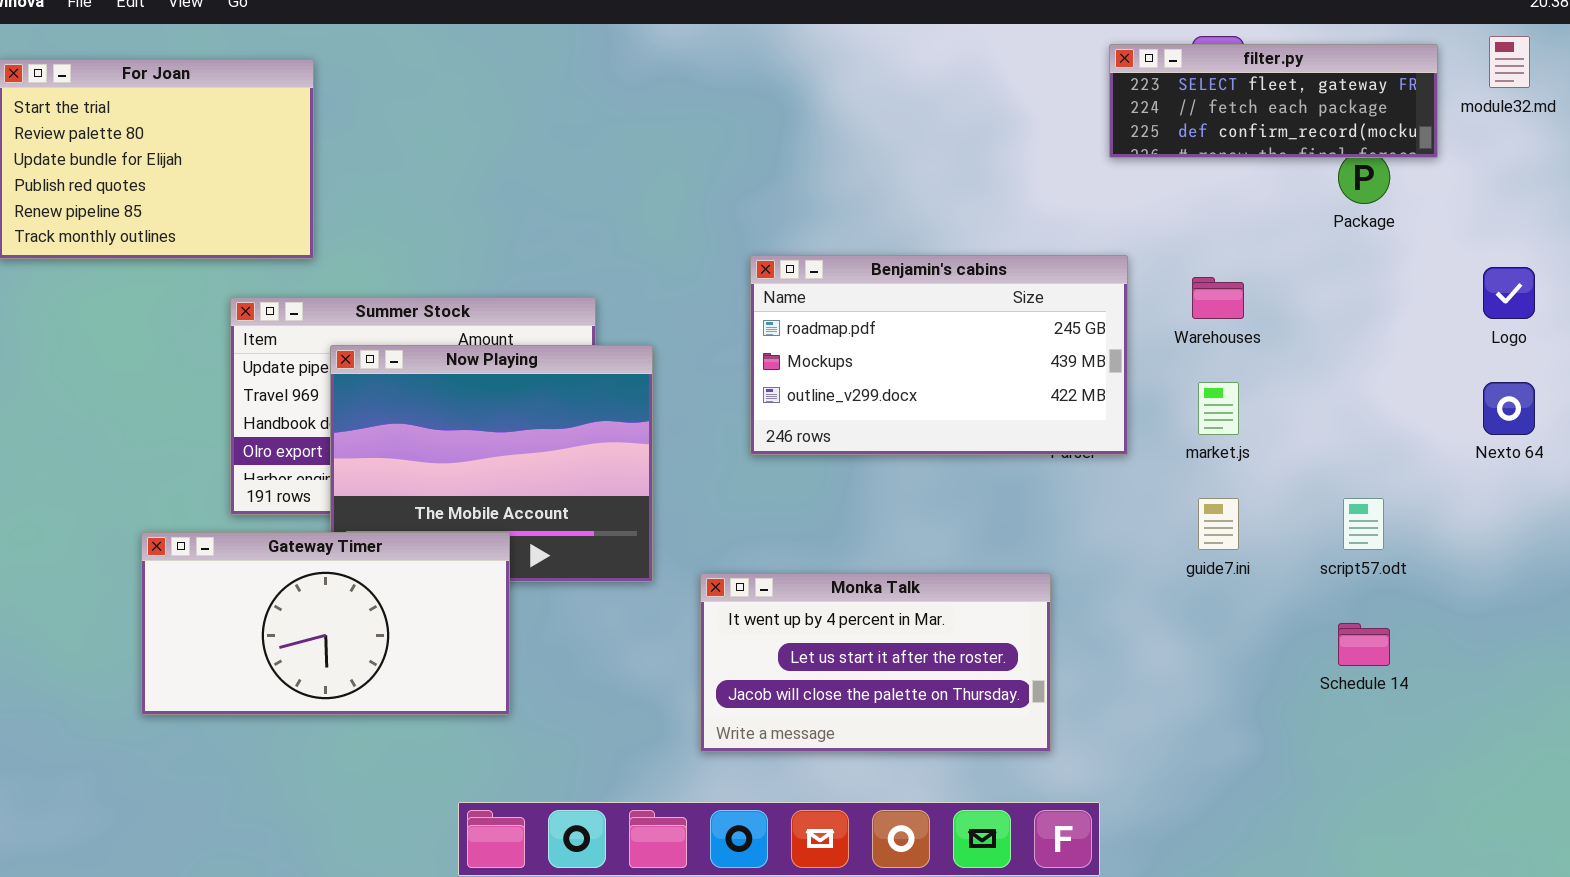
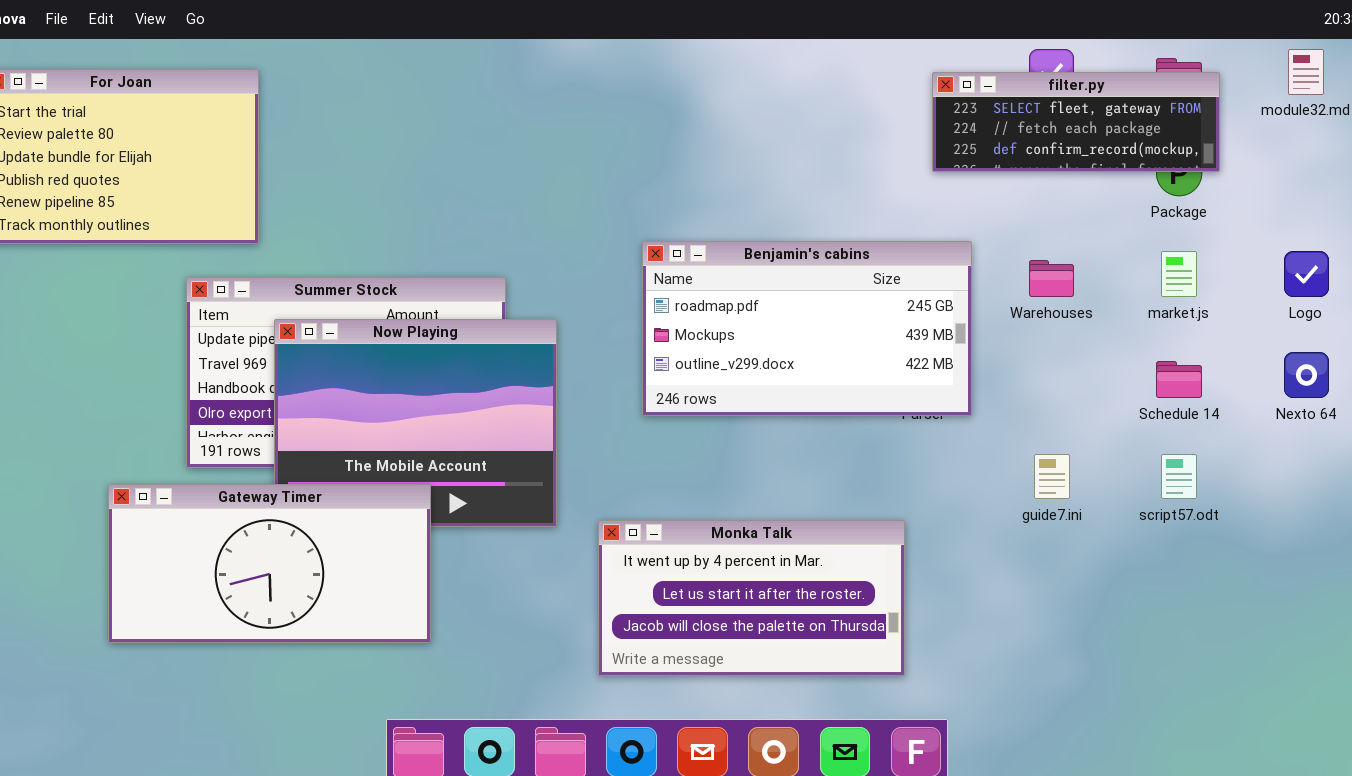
filter.py: [1109,44,1438,158] -> [932,72,1220,172], moved
market.js: [1198,382,1239,435] -> [1161,251,1197,297], moved
Schedule 14: [1338,623,1390,666] -> [1156,361,1202,398], moved

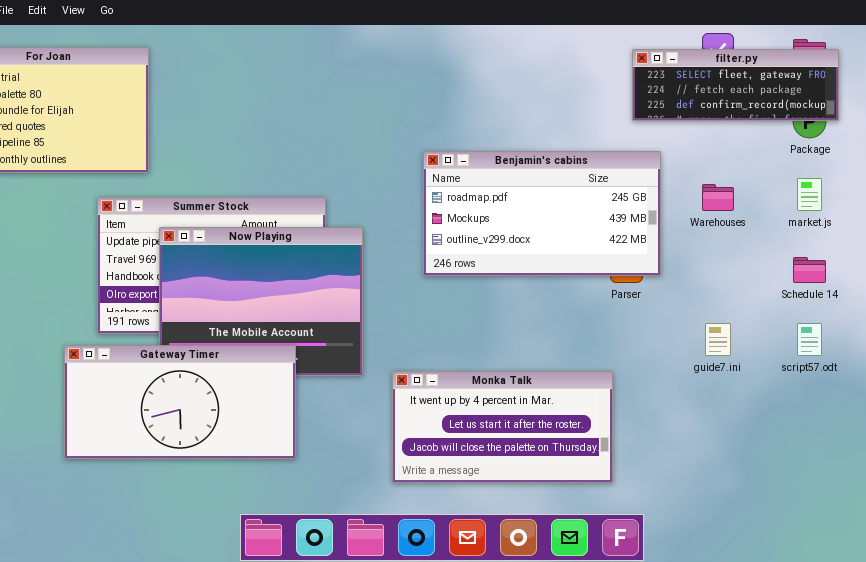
Benjamin's cabins: [642,241,972,416] -> [423,151,661,276], moved
Gateway Timer: [108,484,431,643] -> [64,345,296,459], moved

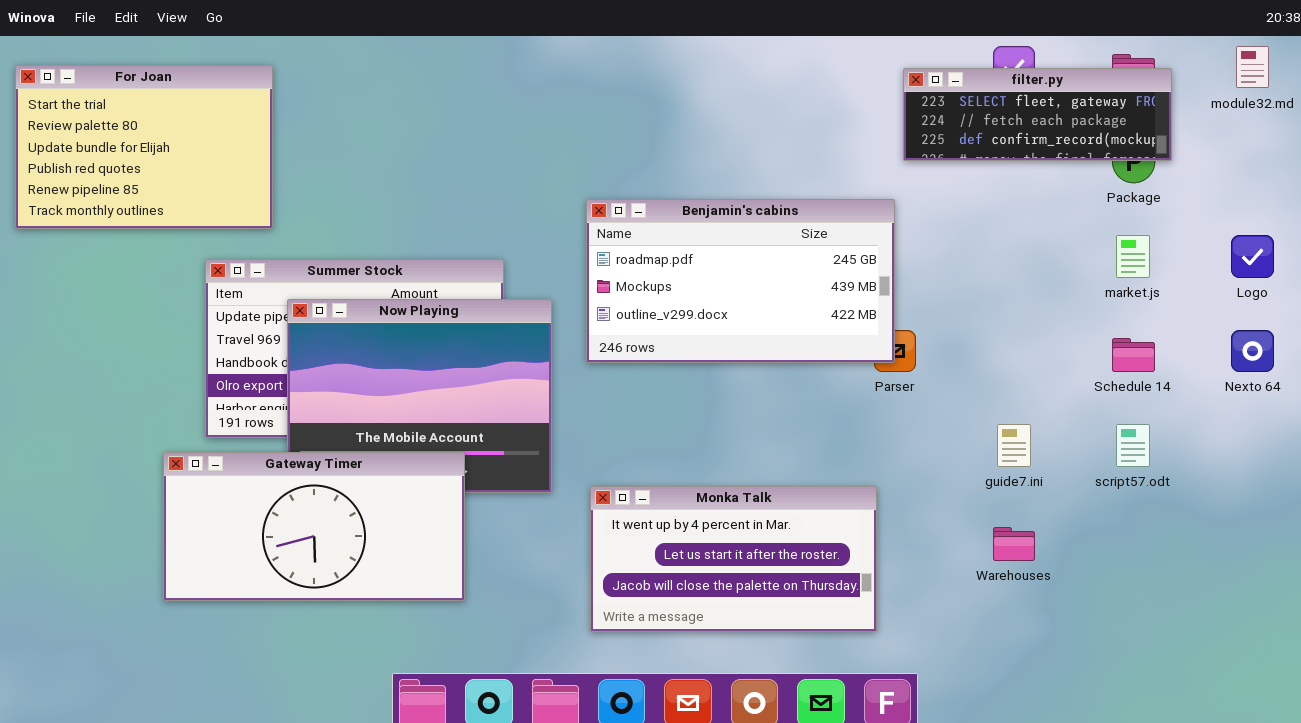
Benjamin's cabins: [423,151,661,276] -> [586,199,895,363], moved
Warehouses: [702,184,734,211] -> [993,527,1035,561], moved

